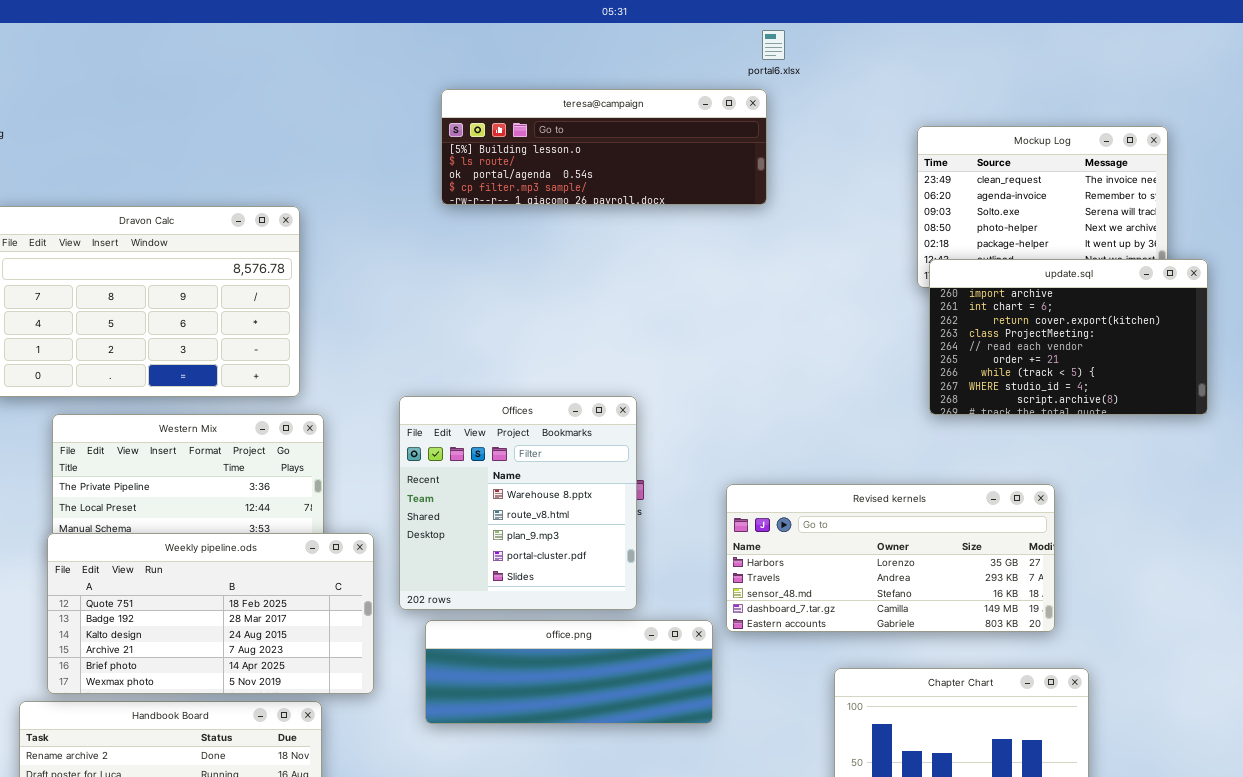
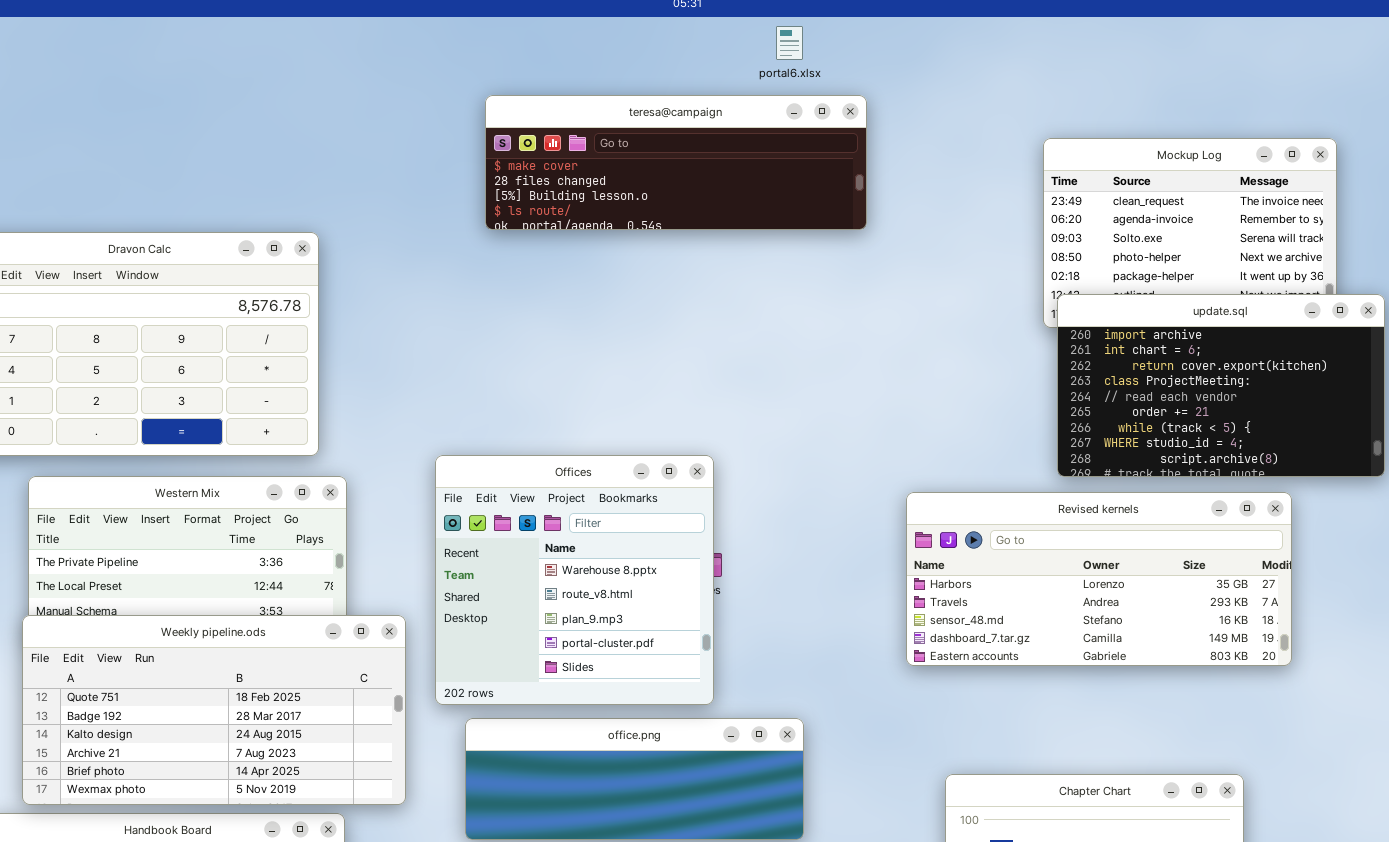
portal6.xlsx: [762,30,785,60] -> [776,26,803,60], moved
teresa@campaign: [441,89,767,205] -> [485,95,867,230], scrolled up 2 rows
Revised kernels: [726,484,1055,632] -> [906,492,1292,666], moved

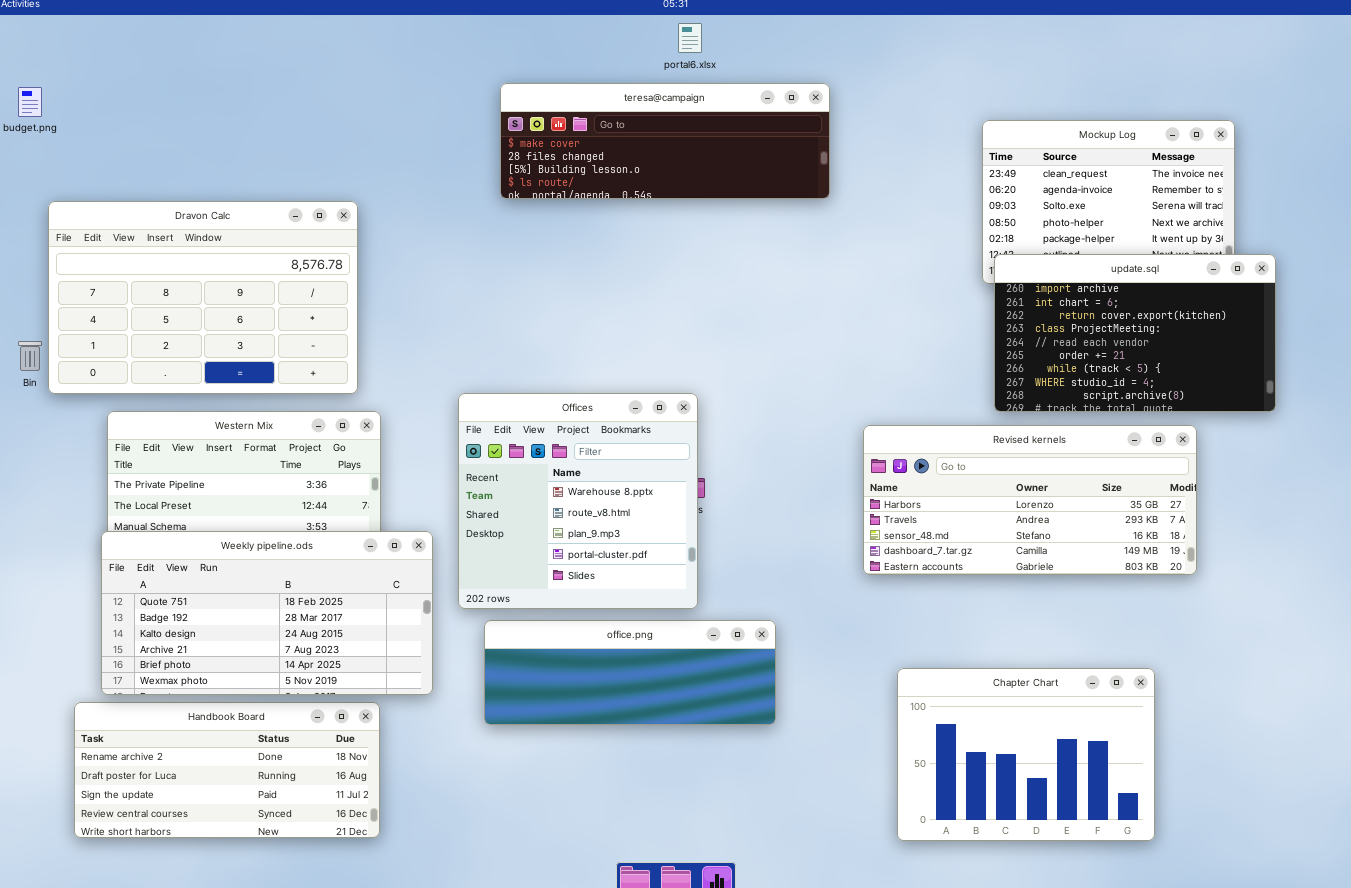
portal6.xlsx: [776,26,803,60] -> [678,23,702,53], moved

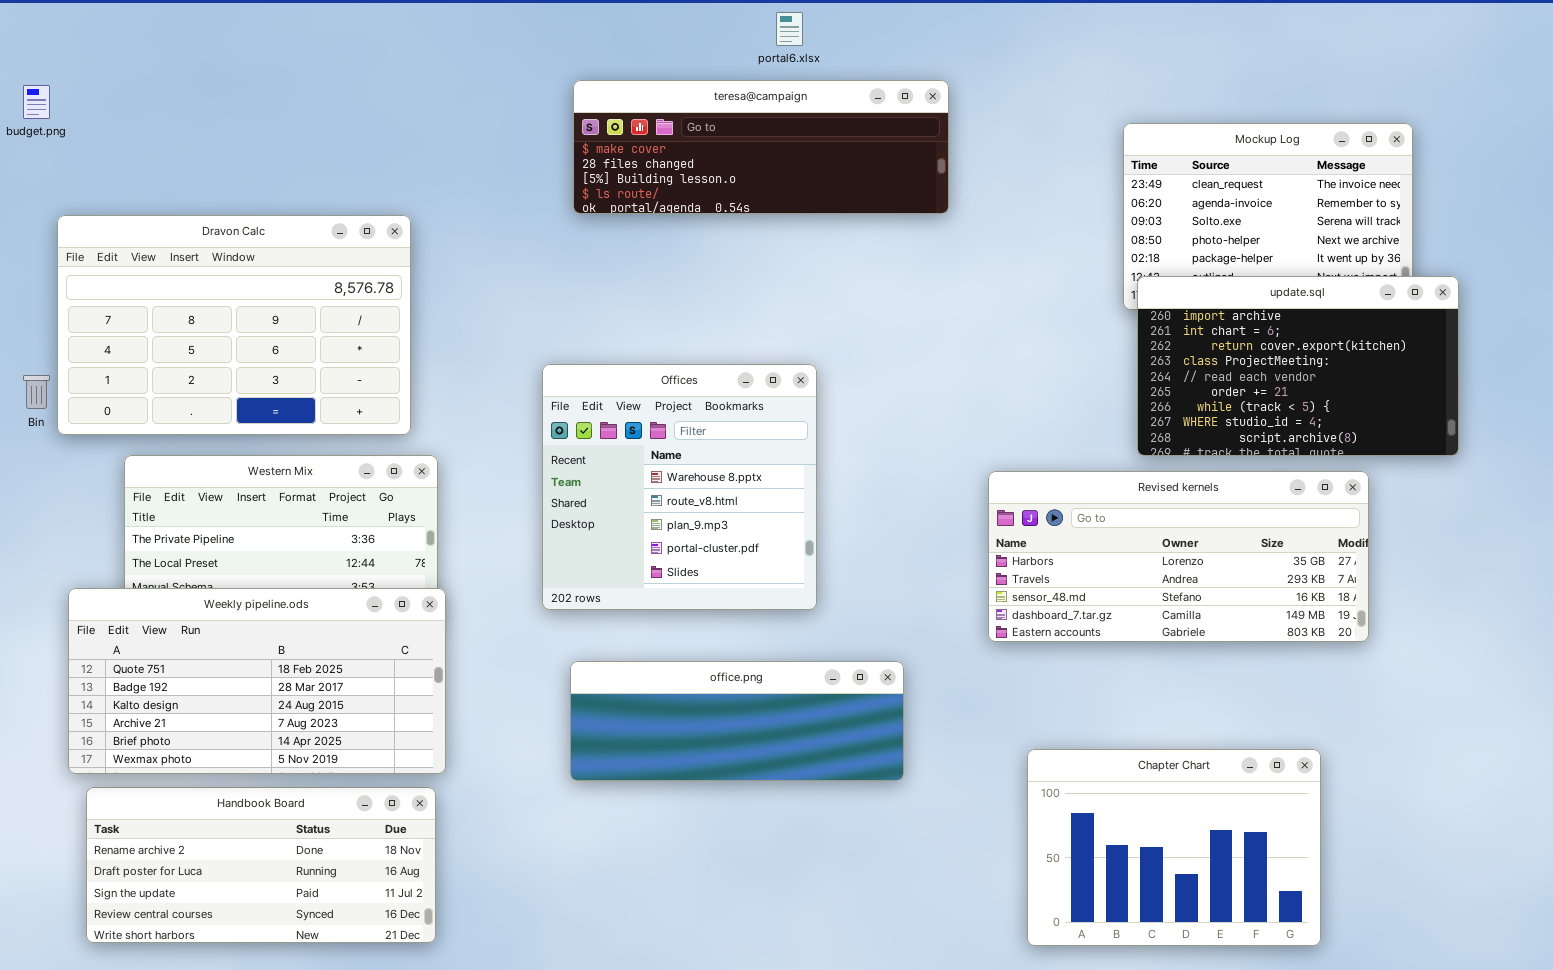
Offices: [458,393,698,609] -> [542,364,817,610], moved
Weekly pipeline.ods: [101,531,433,695] -> [68,588,446,774], moved
office.png: [484,620,776,725] -> [570,661,904,781], moved

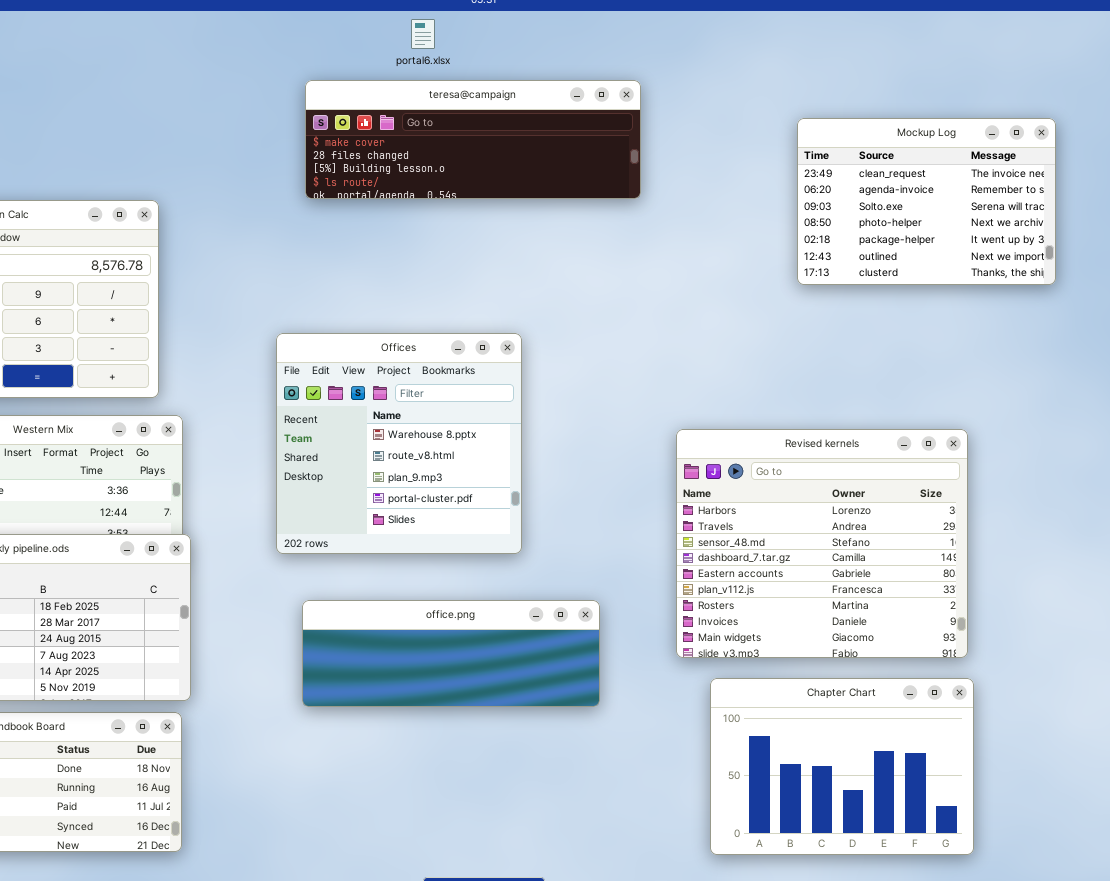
portal6.xlsx: [776,12,803,46] -> [411,19,435,49], moved
update.sql: [1137,276,1459,456] -> none, closed
Revised kernels: [988,471,1369,642] -> [676,429,968,658], resized

